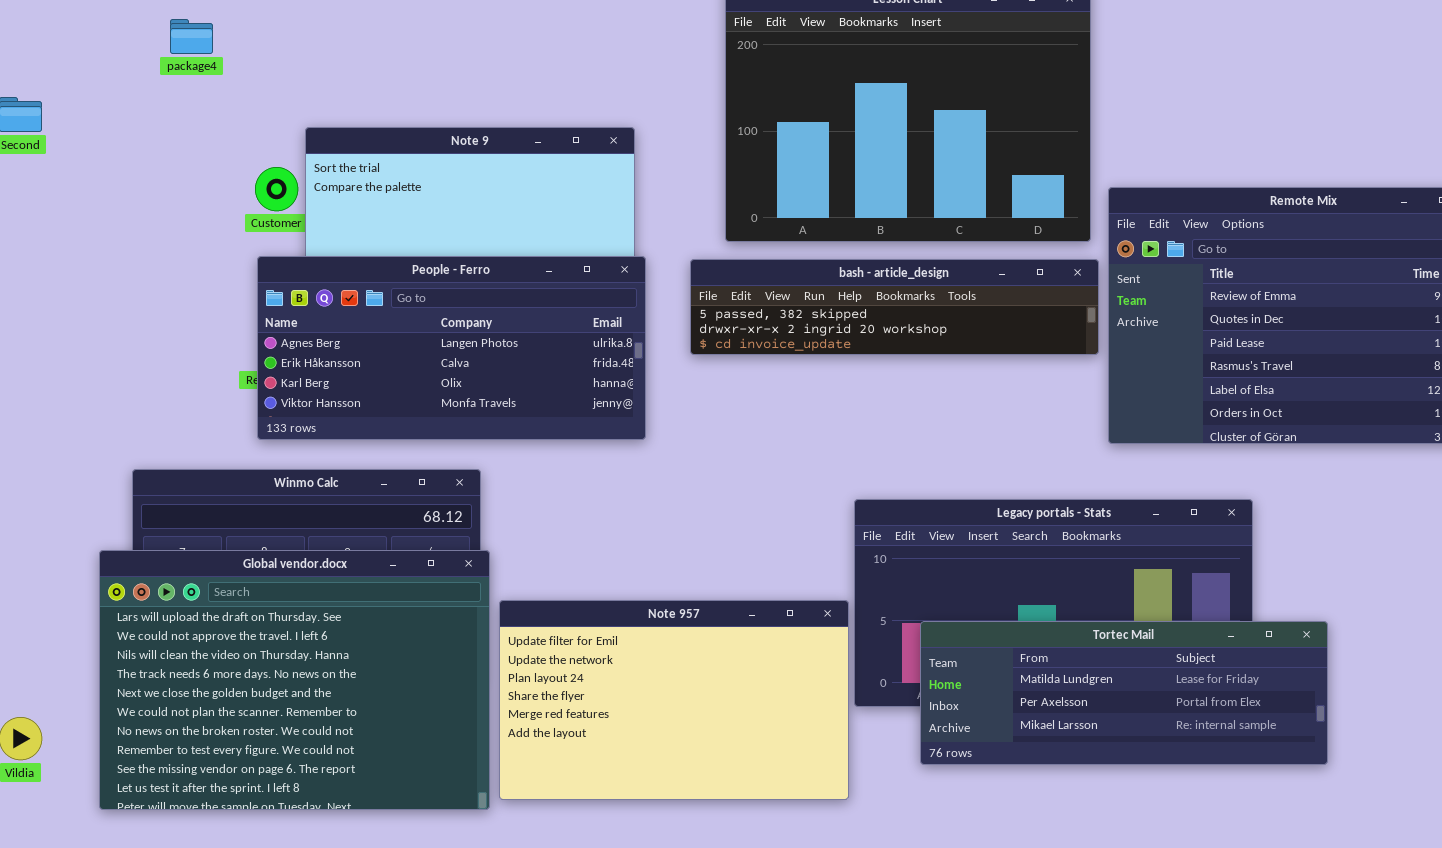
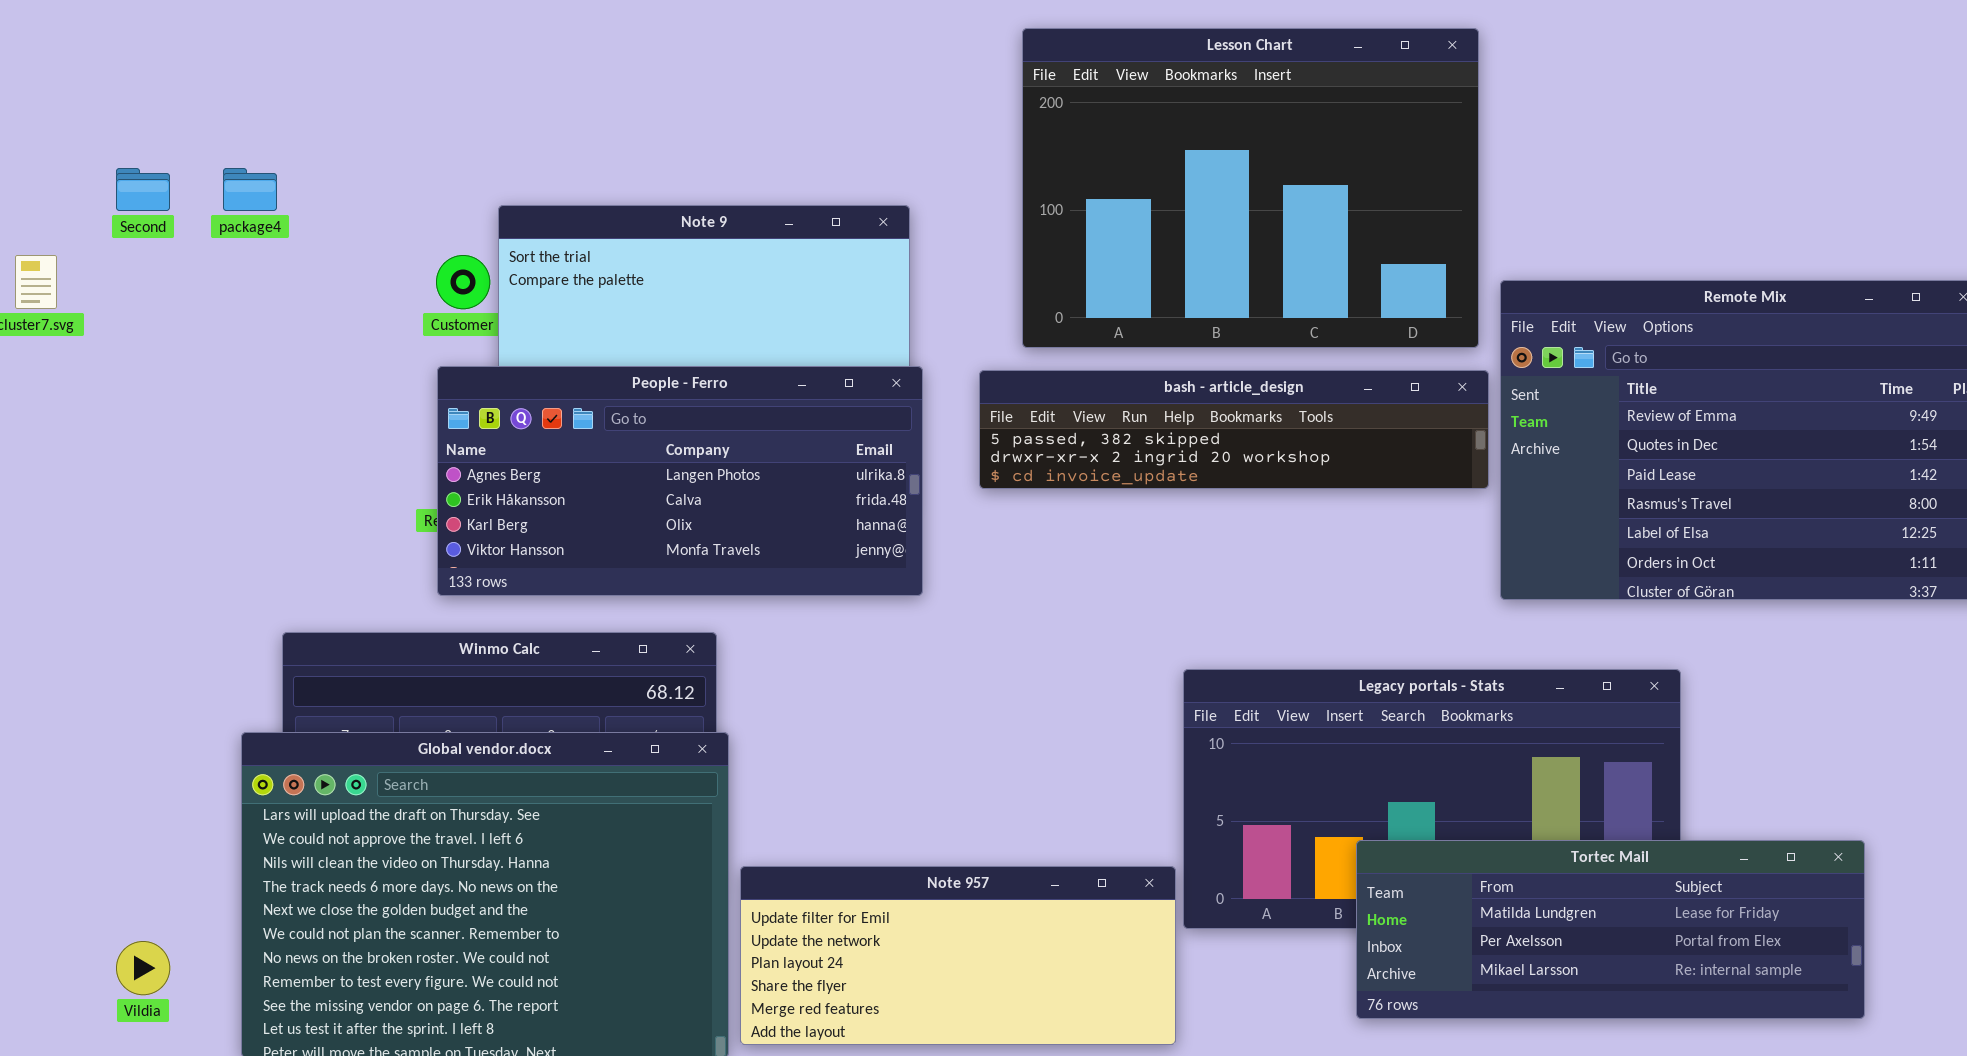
package4: [170,19,213,54] -> [223,168,277,211], moved
Note 957: [499,600,849,800] -> [740,866,1176,1045], resized
Tortec Mail: [920,621,1328,765] -> [1356,840,1865,1019], moved

